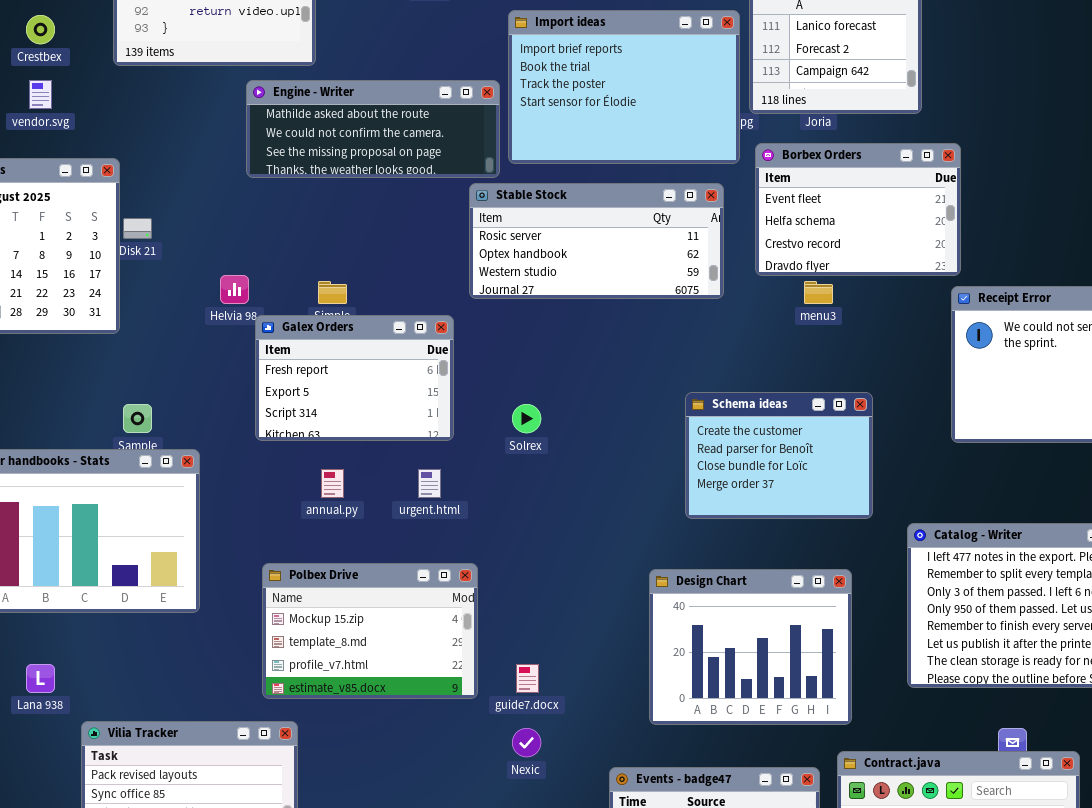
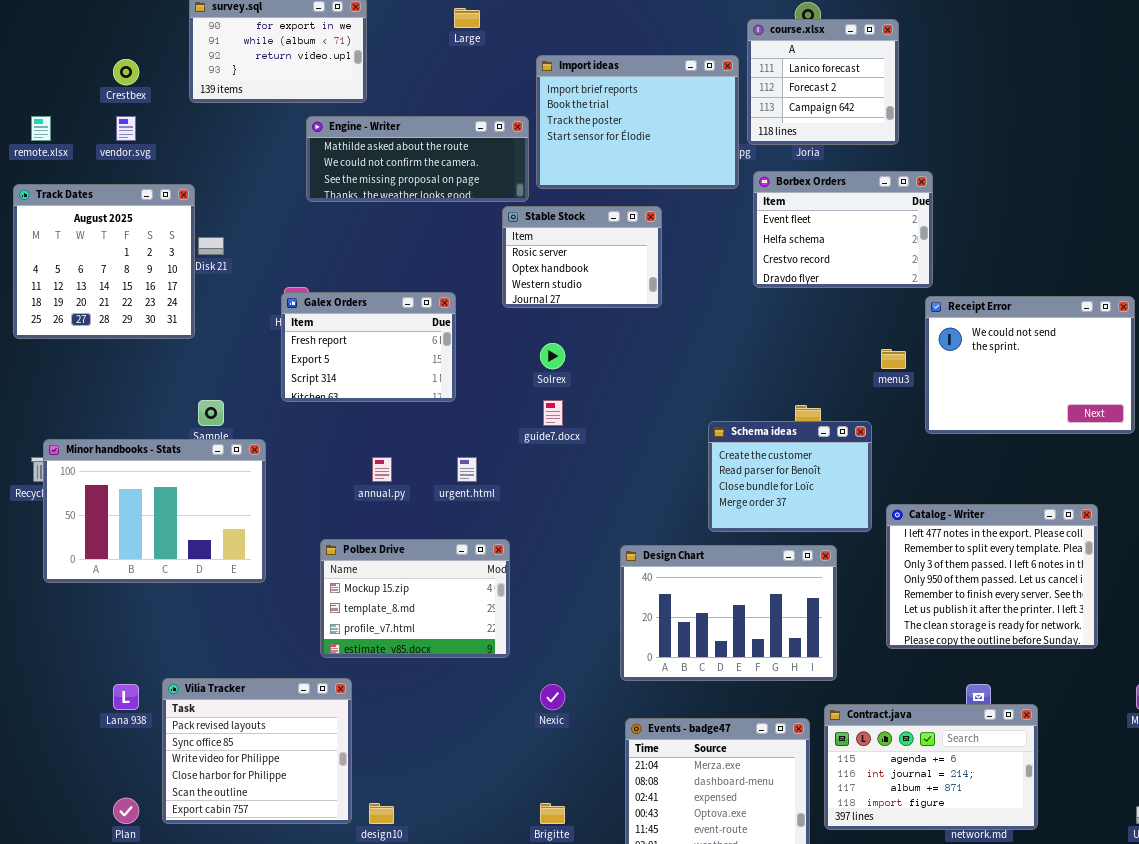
Stable Stock: [469,183,724,299] -> [502,206,662,308], resized
menu3: [804,281,833,304] -> [881,349,906,369], moved
Galex Orders: [255,315,454,441] -> [281,292,456,402], moved
Schema ideas: [685,392,873,519] -> [708,421,872,532], moved
Solrex: [512,404,541,433] -> [540,343,565,369], moved
Design Chart: [649,569,852,725] -> [620,545,837,681], resized
Lana 938: [26,664,55,693] -> [113,684,139,710], moved
guide7.docx: [516,664,539,693] -> [543,400,563,426], moved

